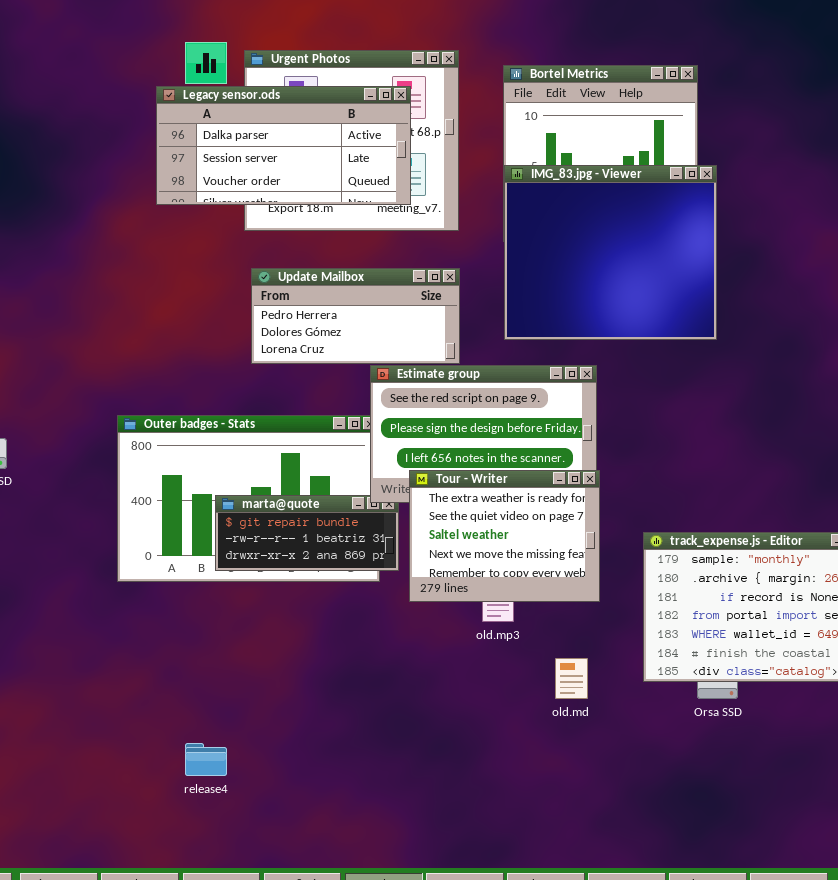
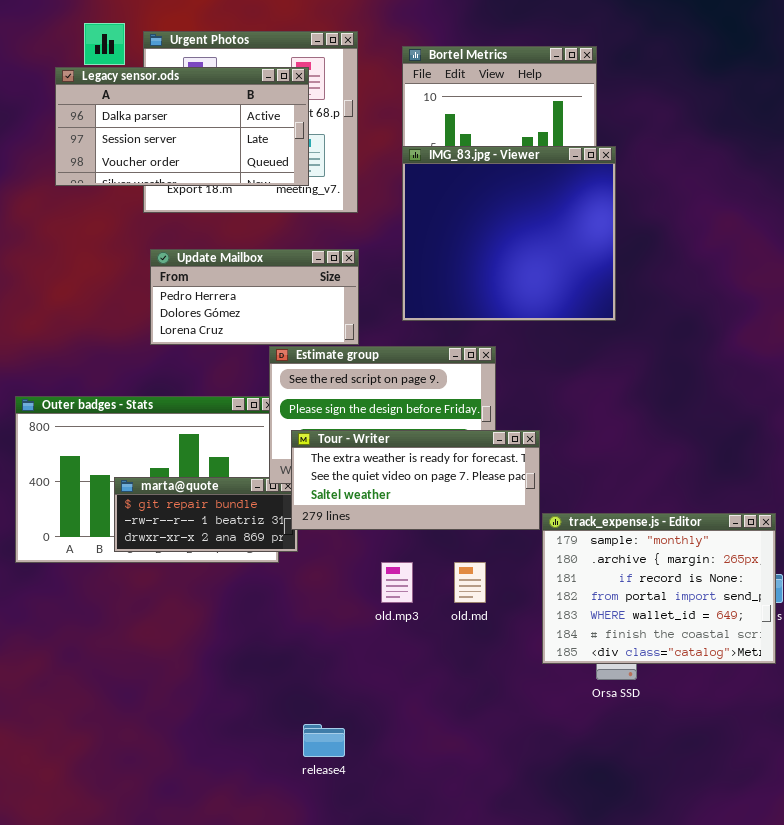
Tour - Writer: [409,470,600,602] -> [291,430,540,530], moved, resized
old.md: [555,658,588,699] -> [454,562,486,603], moved
release4: [185,743,227,776] -> [303,724,345,757], moved

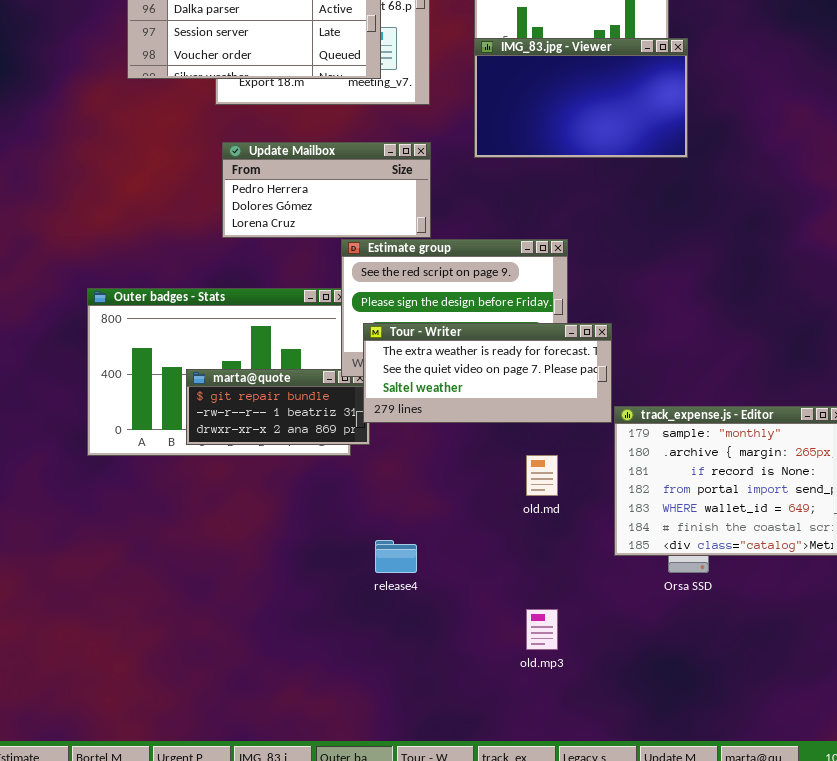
IMG_83.jpg - Viewer: [402,146,616,321] -> [474,38,688,158], resized
old.mp3: [381,562,413,603] -> [526,609,558,650], moved
release4: [303,724,345,757] -> [375,540,417,573], moved

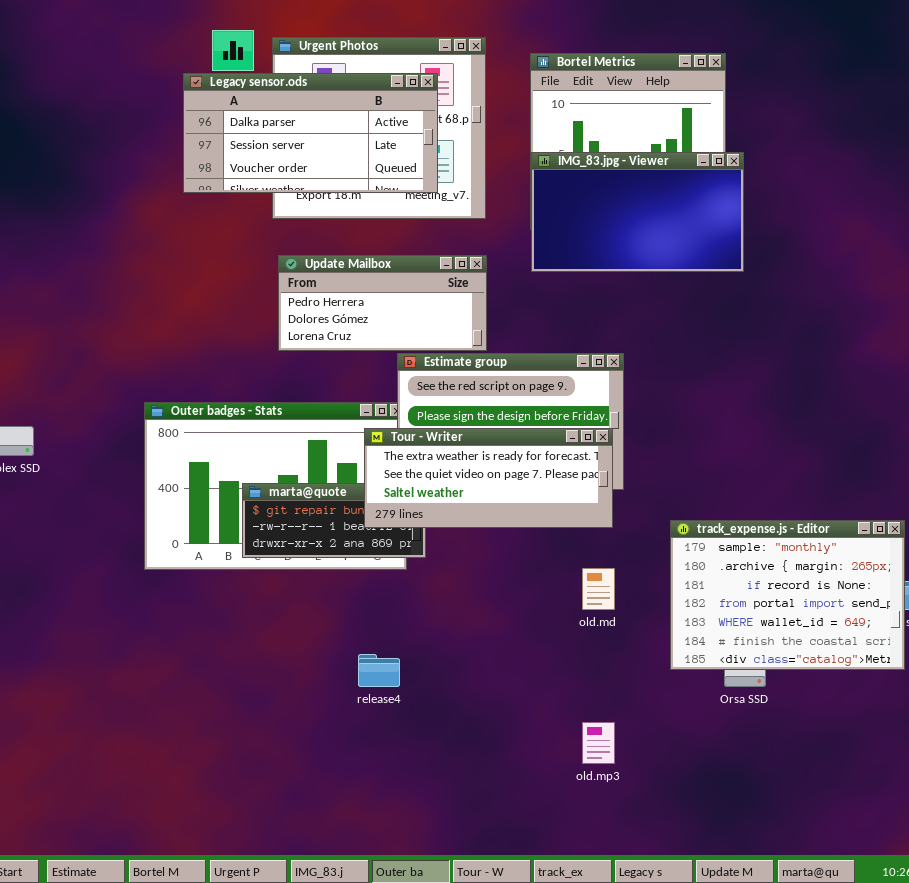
Tour - Writer: [363,323,612,423] -> [364,428,613,528], moved
release4: [375,540,417,573] -> [358,654,400,687], moved

